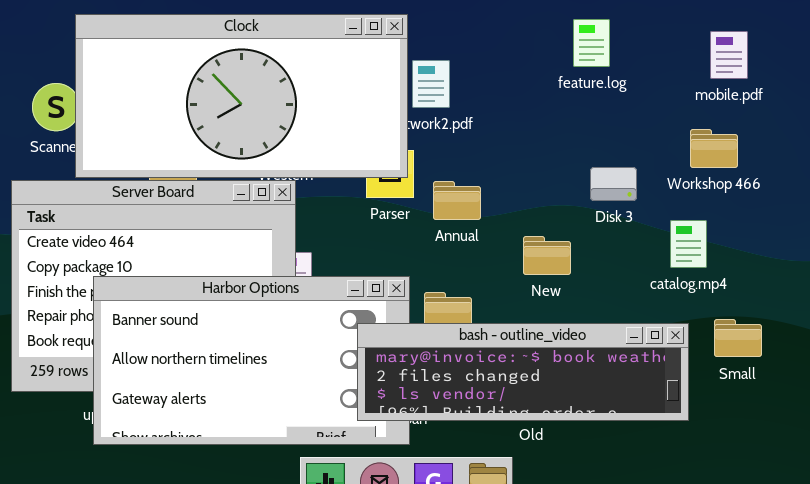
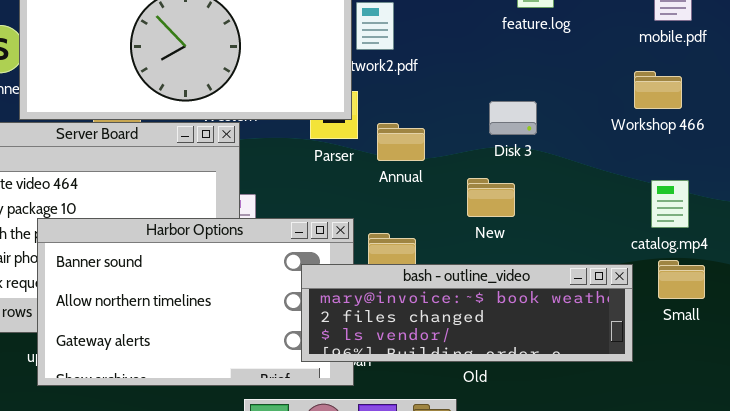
Disk 3: [590,167,637,201] -> [489,101,537,135], moved
catalog.mp4: [670,220,707,268] -> [651,180,689,228], moved

